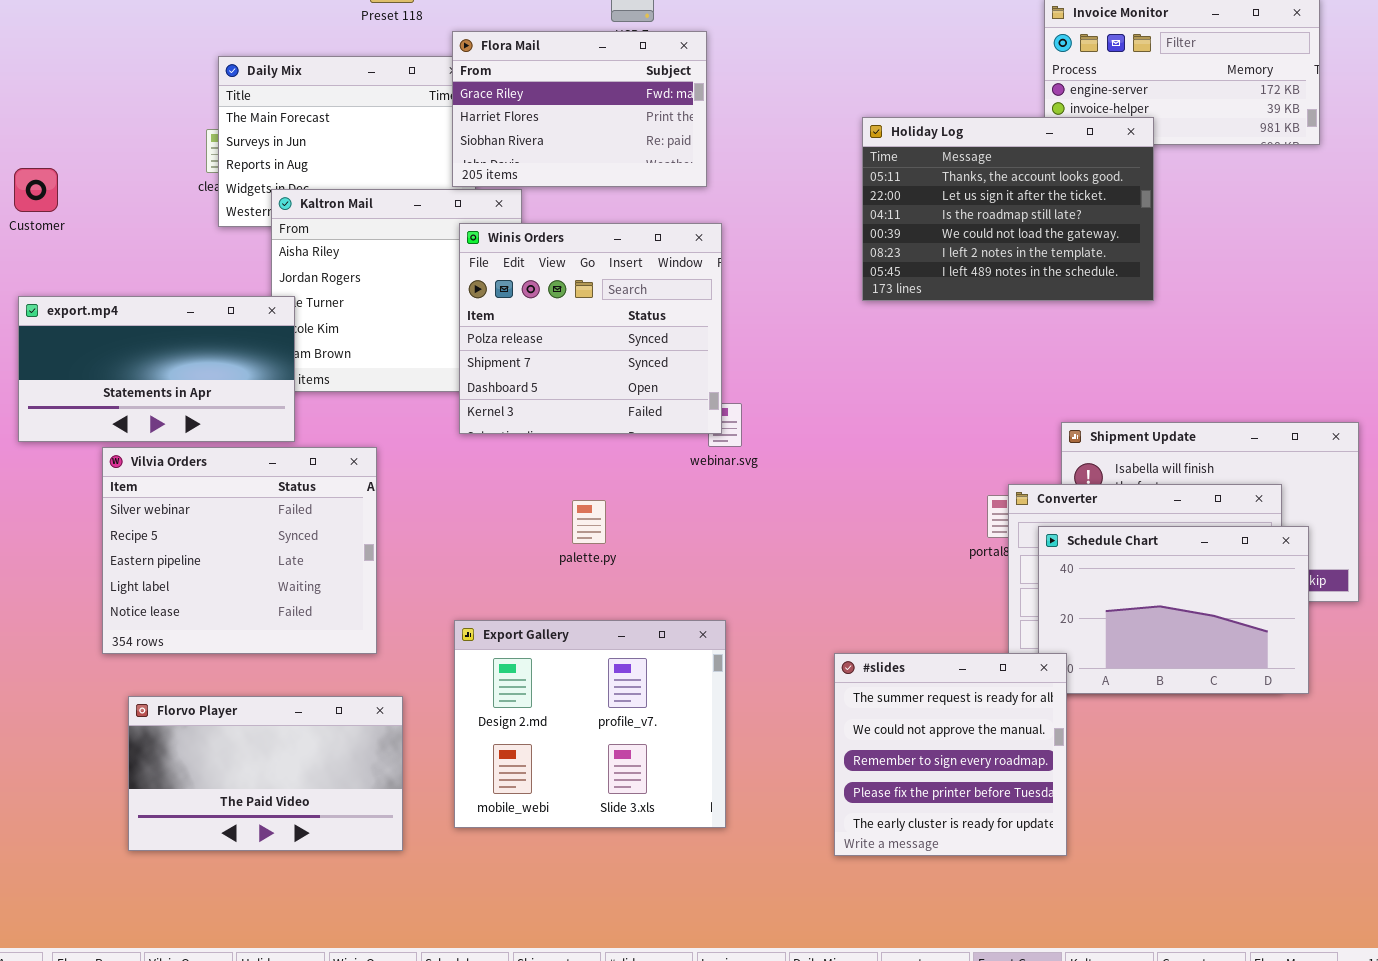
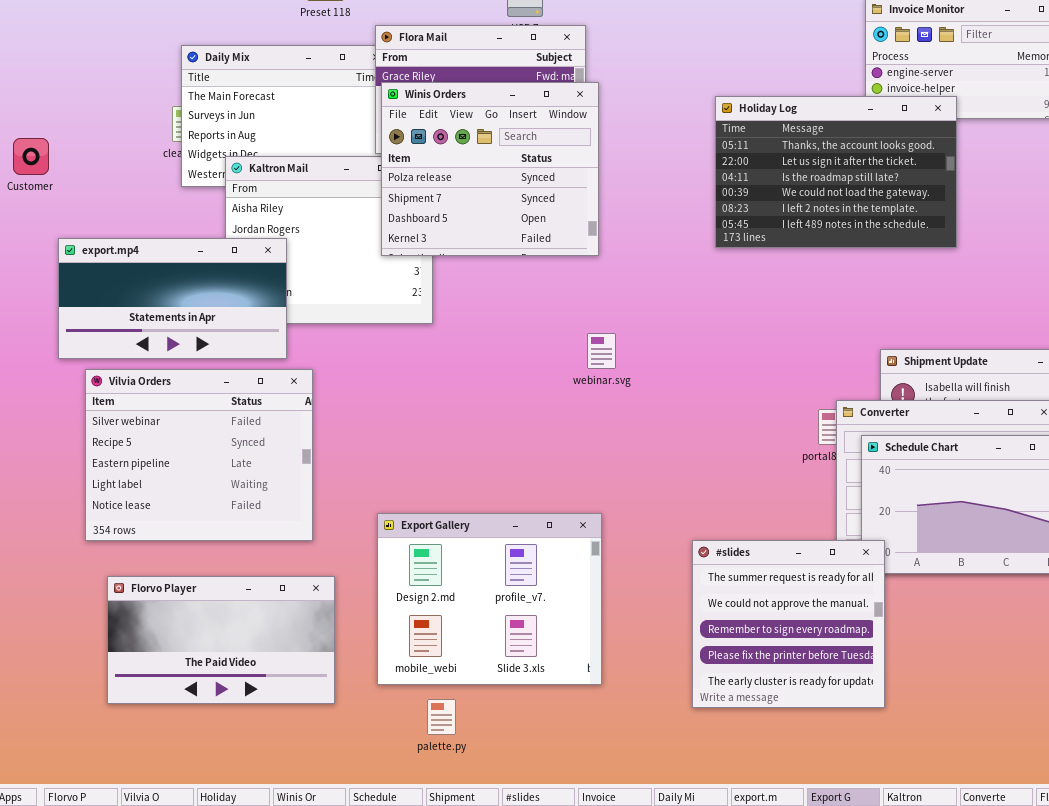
Winis Orders: [459,223,722,434] -> [381,82,599,256], moved
export.mp4: [18,296,295,442] -> [58,238,287,359], moved
palette.py: [572,500,606,544] -> [427,699,456,735], moved

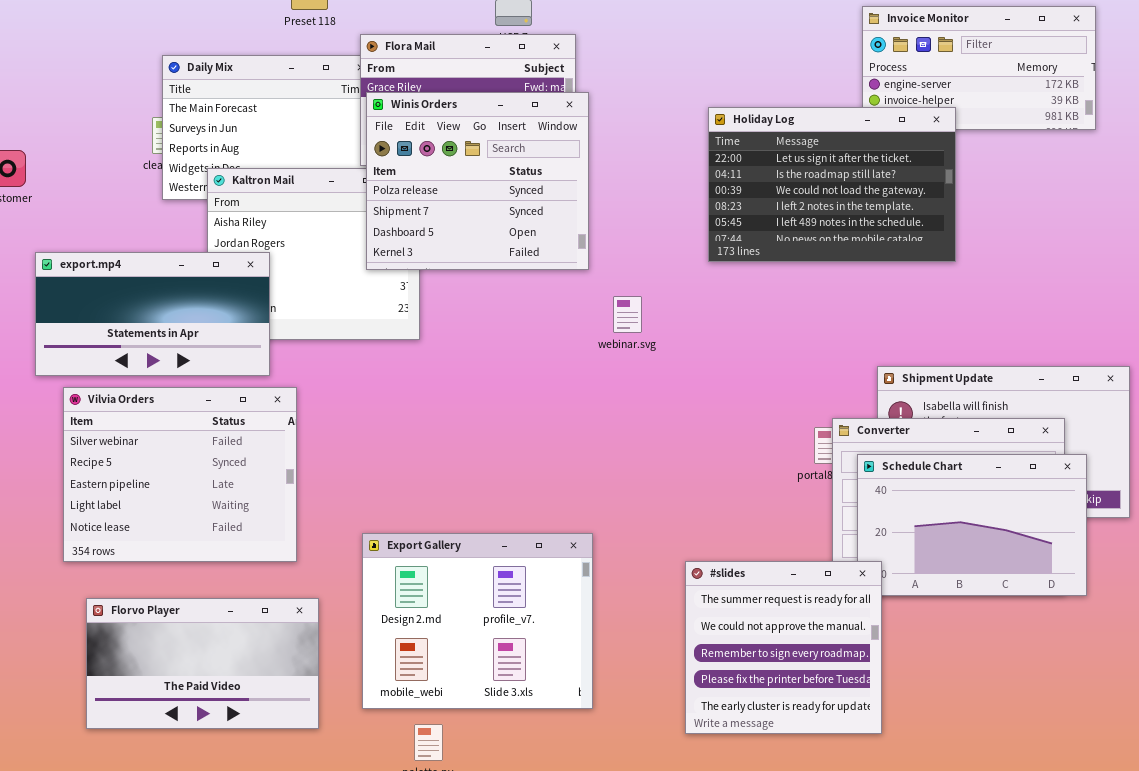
Holiday Log: [715,96,957,248] -> [708,107,956,262], scrolled down 1 row
webinar.svg: [587,333,616,369] -> [613,296,642,333], moved

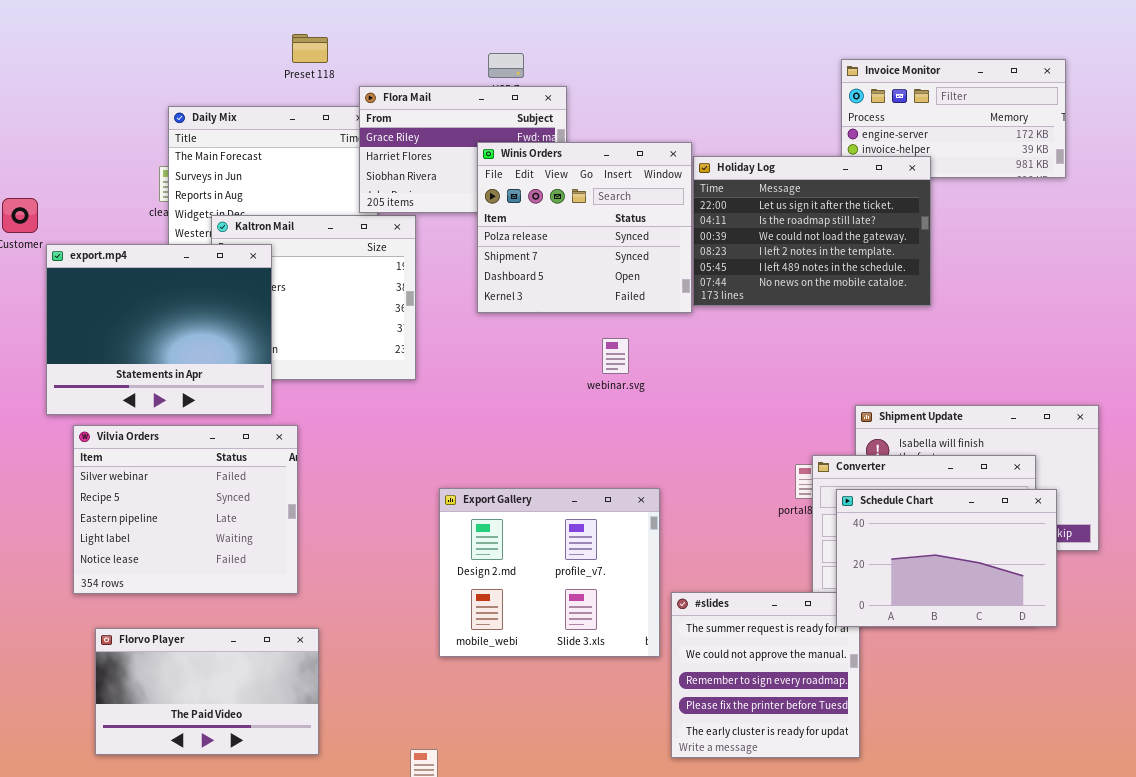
Winis Orders: [366,92,589,270] -> [477,142,692,313], moved
export.mp4: [35,252,270,376] -> [46,244,272,415], resized
Schedule Chart: [857,454,1087,596] -> [836,489,1057,627], raised
Export Gallery: [362,533,593,709] -> [439,488,660,657], moved

